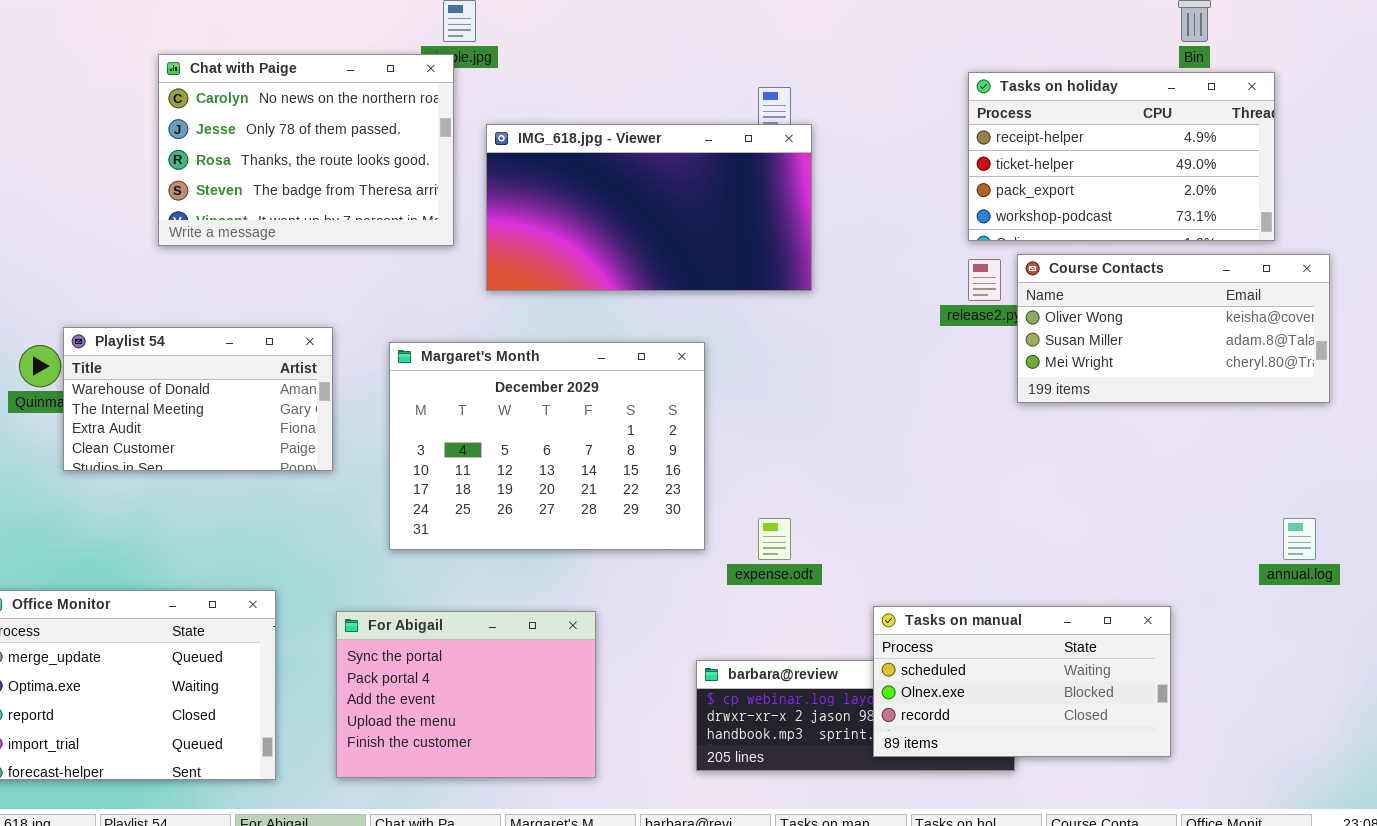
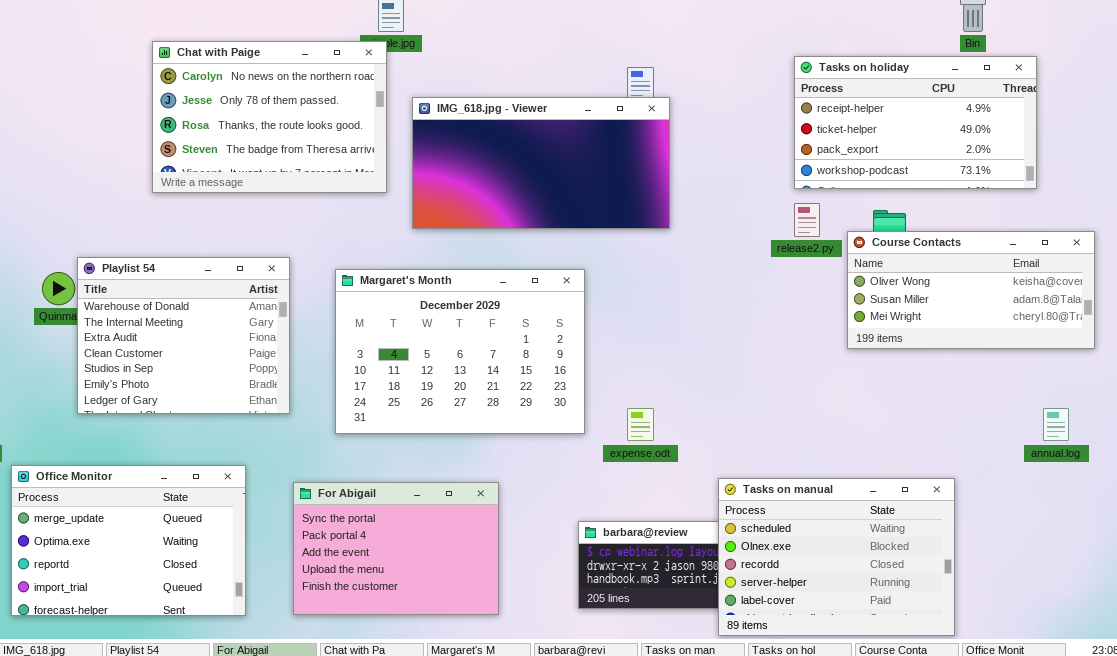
Course Contacts: [1017,254,1330,403] -> [847,231,1095,349], moved
Playlist 54: [63,327,333,471] -> [77,257,290,414], resized
Tasks on manual: [873,606,1171,757] -> [718,478,955,636], resized

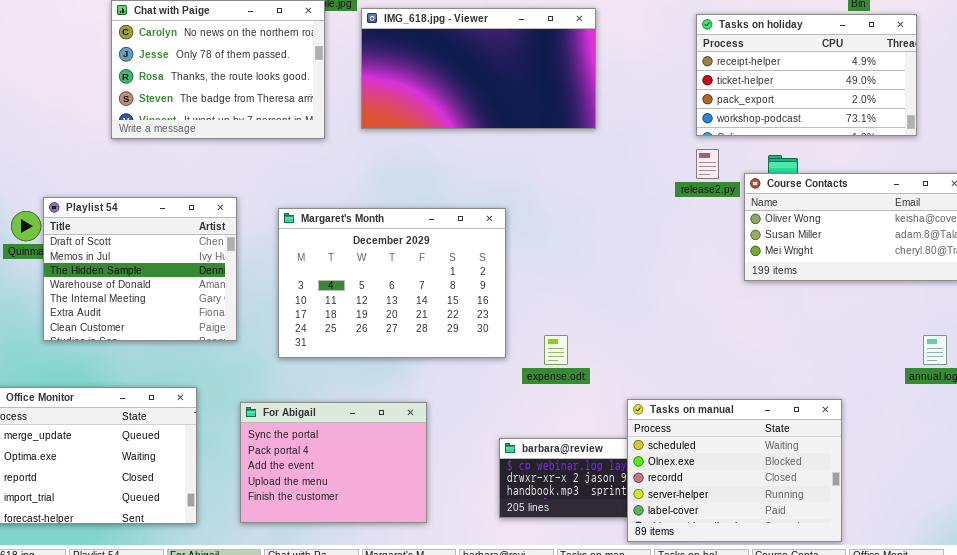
IMG_618.jpg - Viewer: [412,97,670,229] -> [361,8,596,129], moved
Playlist 54: [77,257,290,414] -> [43,197,237,341], scrolled up 3 rows

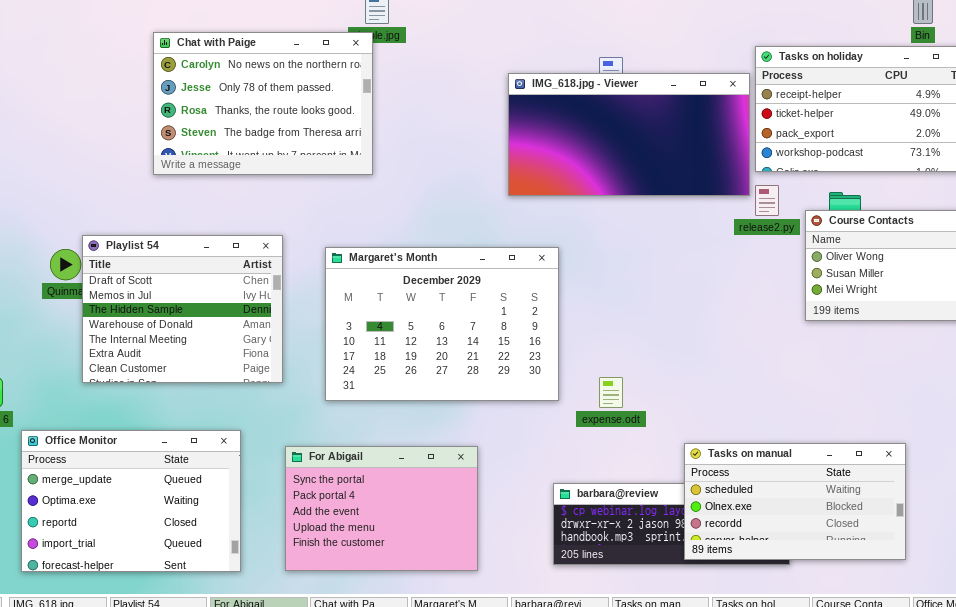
IMG_618.jpg - Viewer: [361,8,596,129] -> [508,73,750,196], moved
Tasks on manual: [627,399,842,542] -> [684,443,906,560], resized

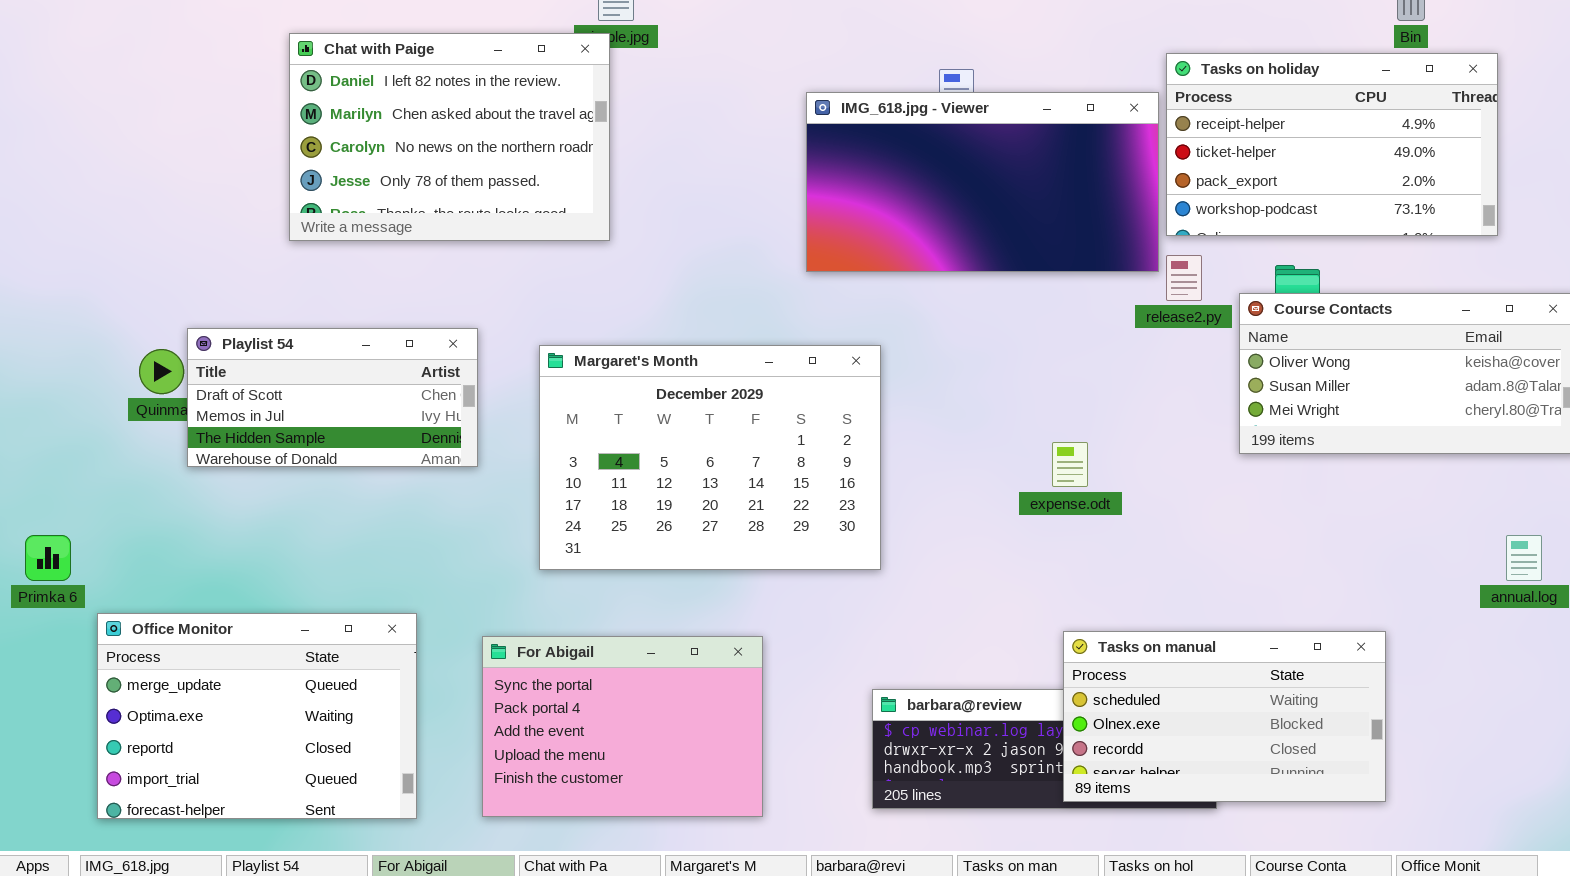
Chat with Paige: [153,32,373,175] -> [289,33,610,241], scrolled up 2 rows
Playlist 54: [82,235,283,383] -> [187,328,478,467], resized
expense.odt: [599,377,623,408] -> [1052,442,1088,487], moved

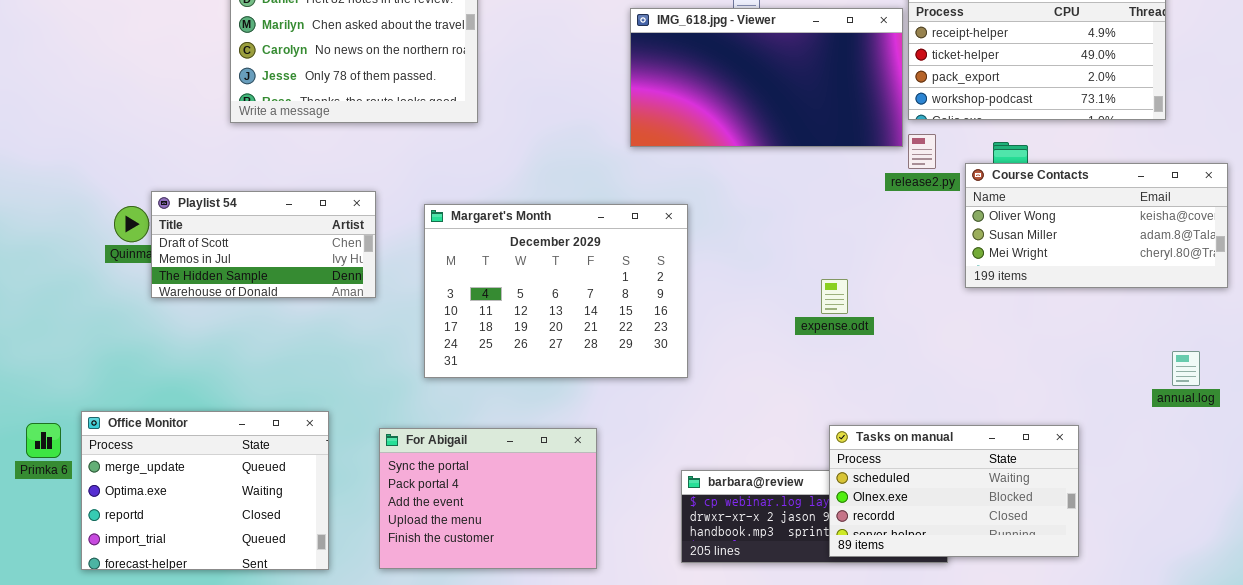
Primka 6: [25,535,71,581] -> [26,423,61,458], moved

